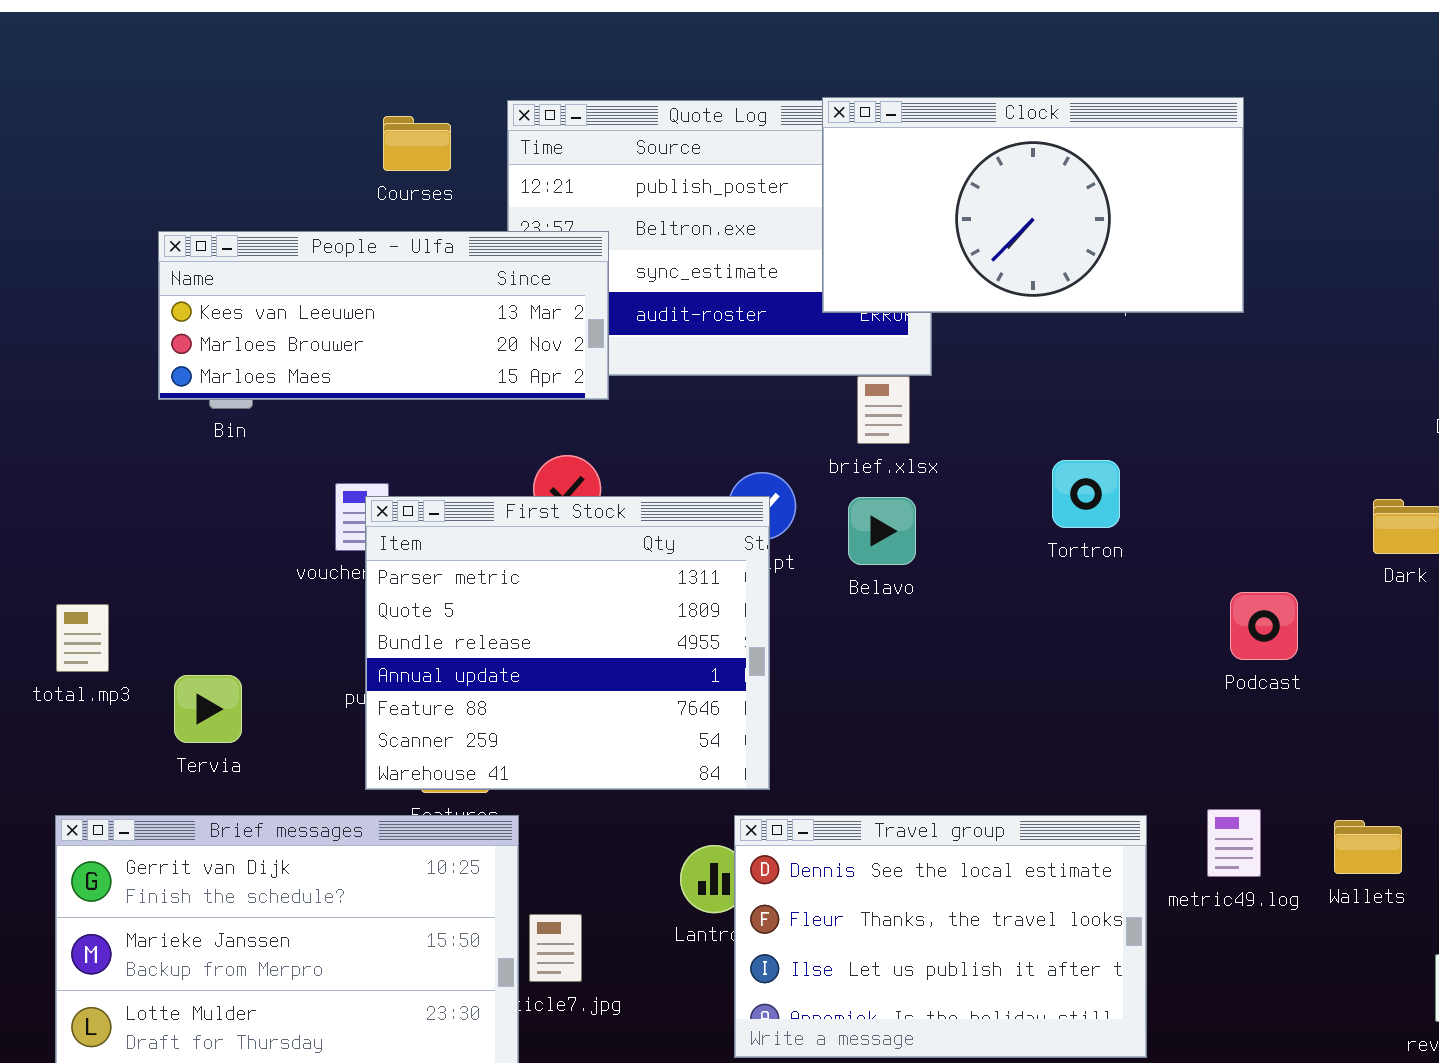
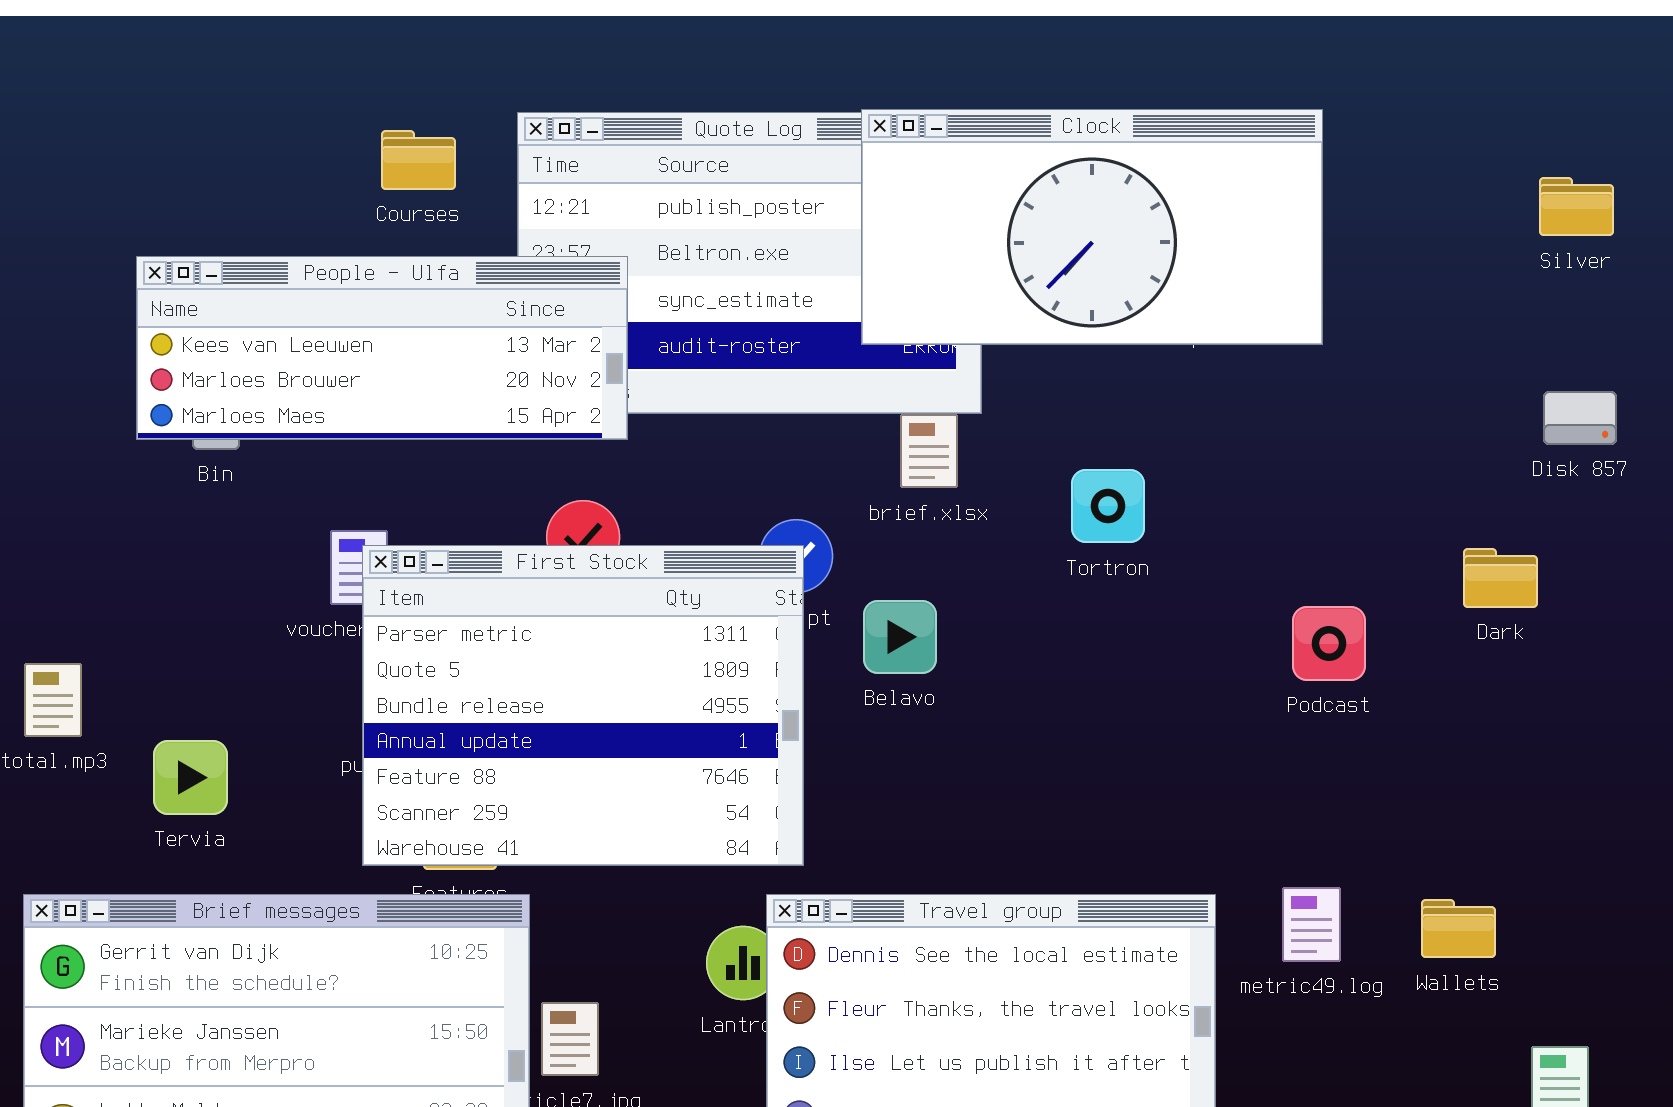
Tortron: [1052,460,1120,528] -> [1071,469,1145,543], moved
Belavo: [848,497,916,565] -> [863,600,937,674], moved
Podcast: [1230,592,1298,660] -> [1292,606,1366,681], moved

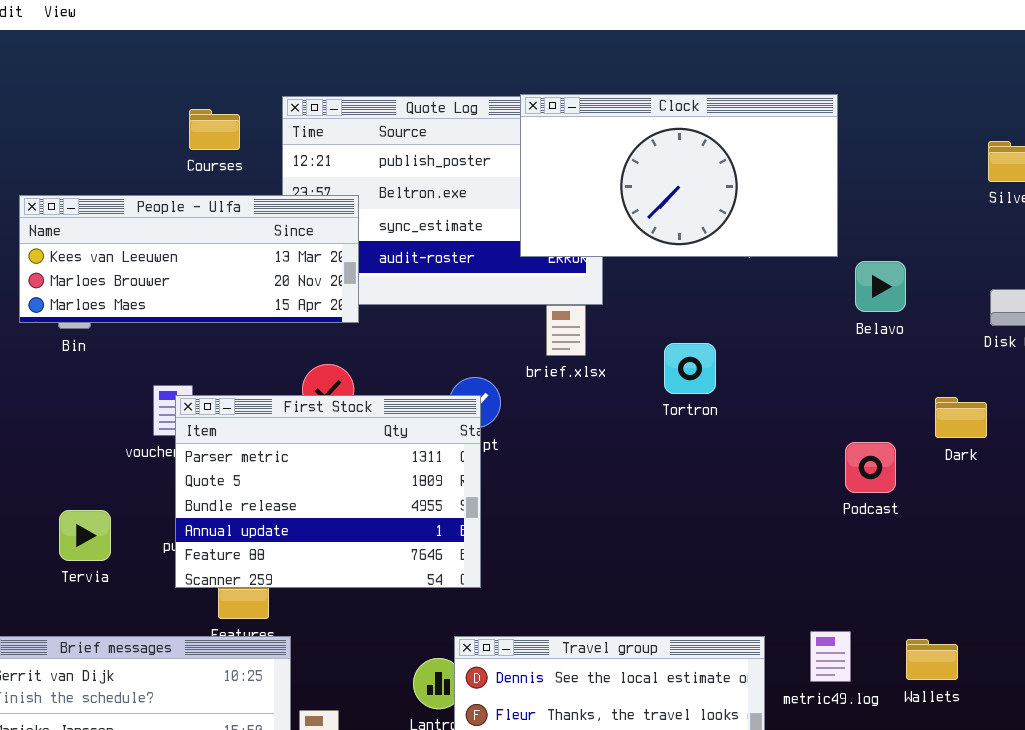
First Stock: [362,545,804,866] -> [175,395,481,588], resized
Belavo: [863,600,937,674] -> [855,261,906,312], moved
Podcast: [1292,606,1366,681] -> [845,442,896,493], moved
Tervia: [153,740,228,815] -> [59,510,111,561], moved

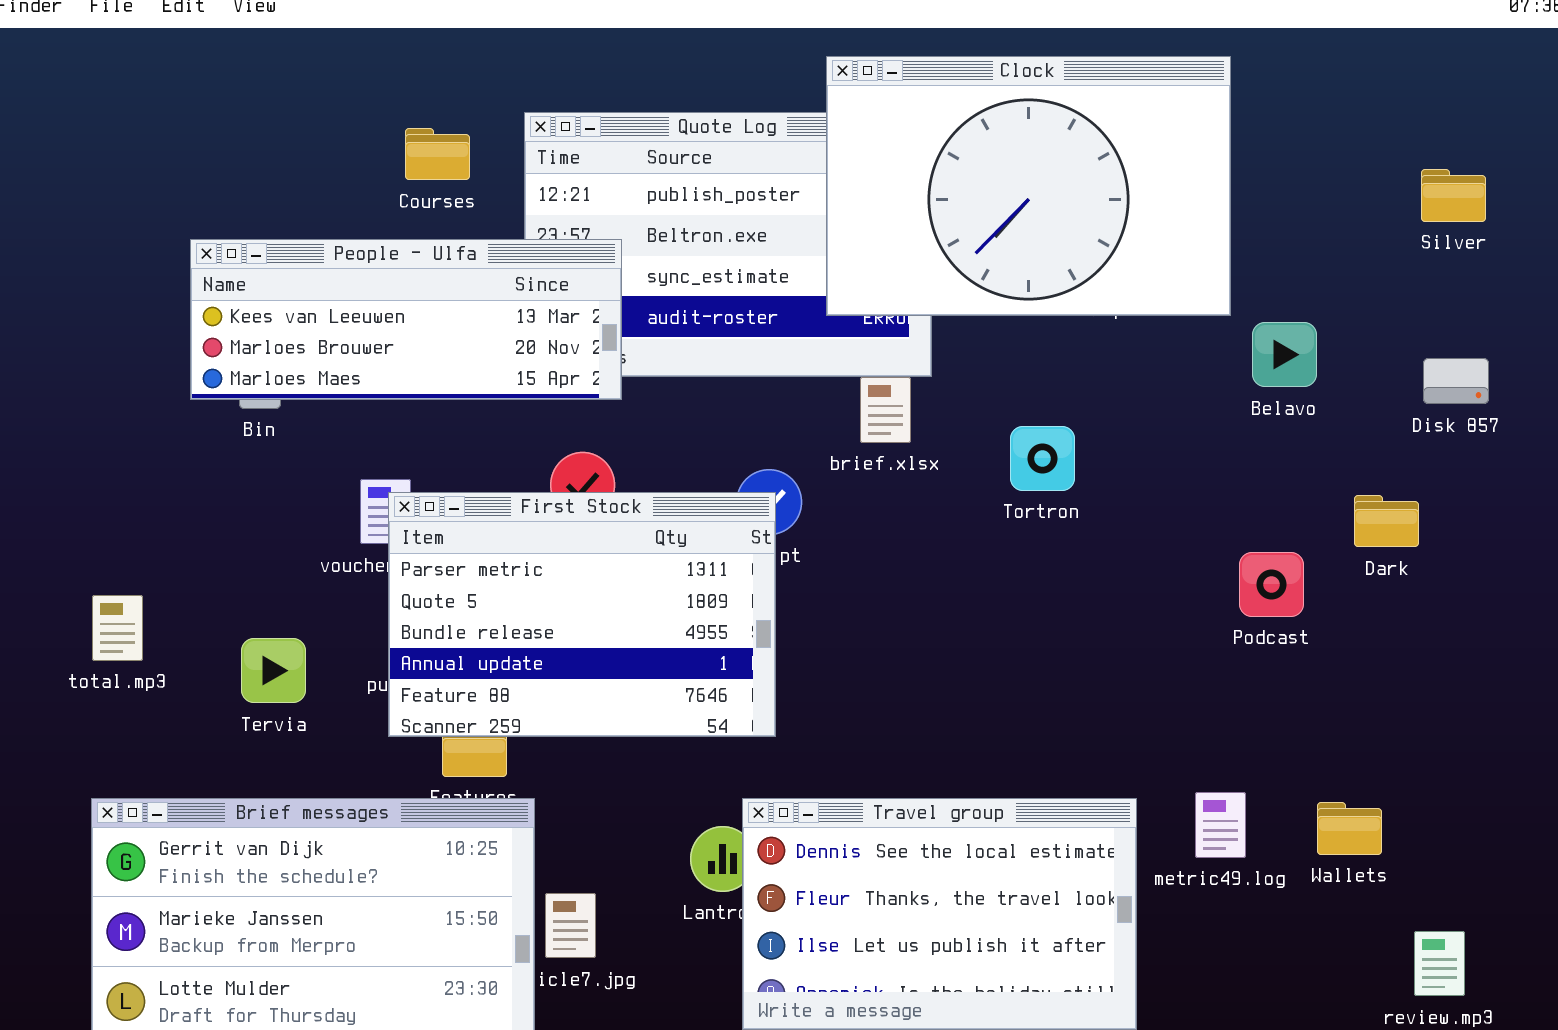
Clock: [520,94,838,257] -> [826,56,1231,316], resized

